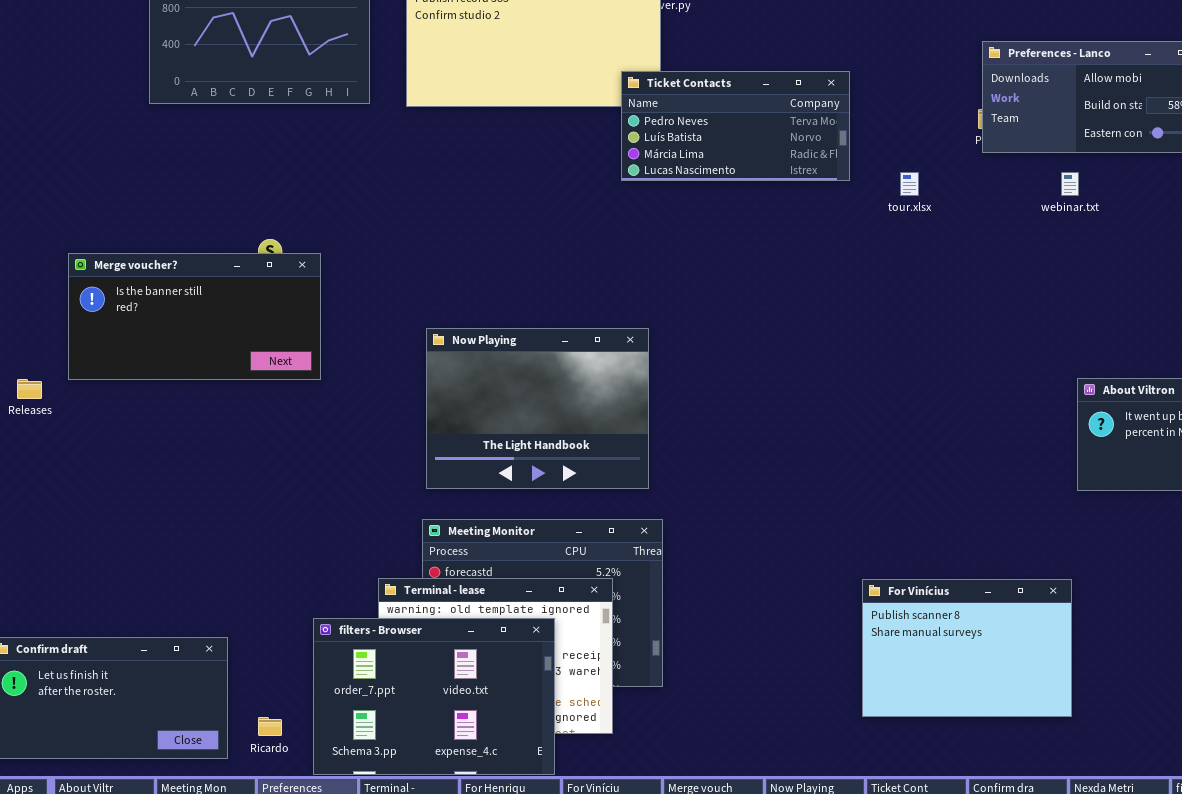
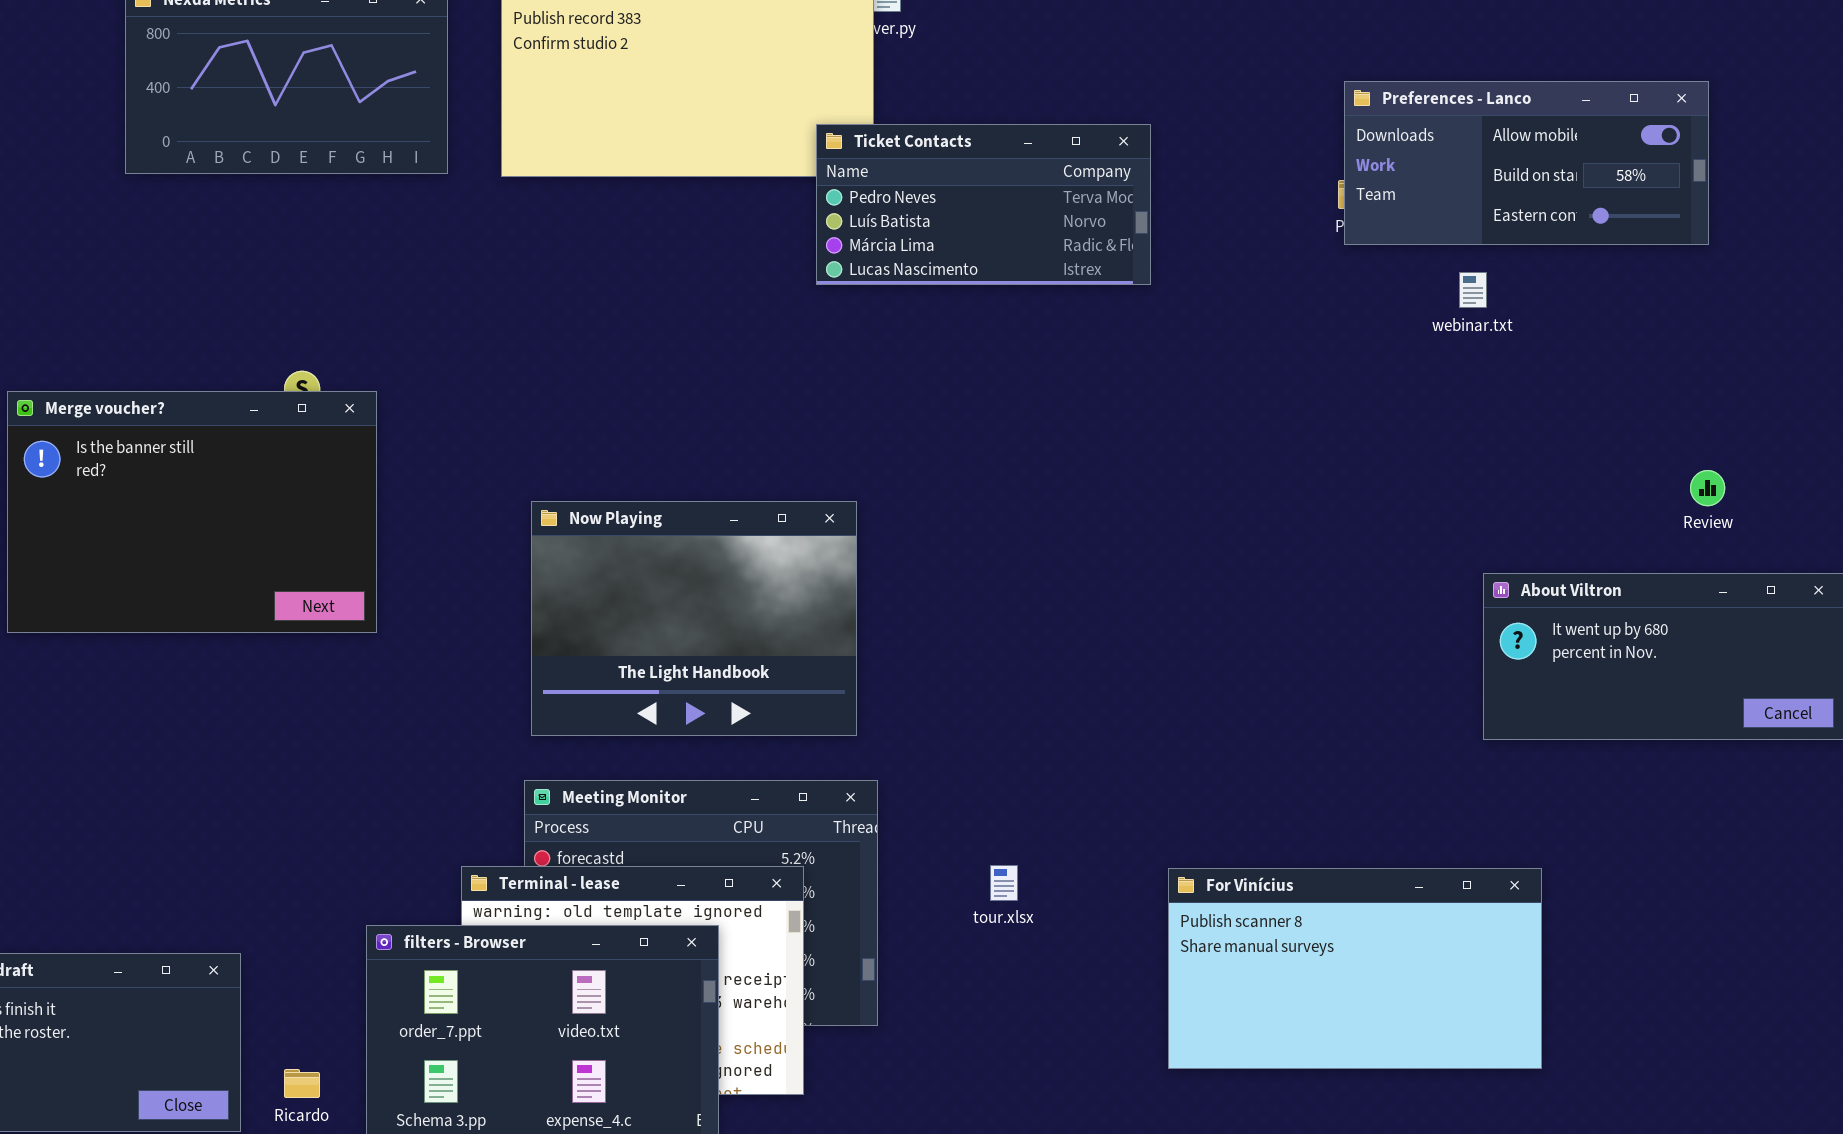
tour.xlsx: [900,172,919,196] -> [990,865,1018,901], moved
Merge voucher?: [68,253,321,380] -> [7,391,377,633], resized
For Vinícius: [862,579,1072,717] -> [1168,868,1542,1069], resized

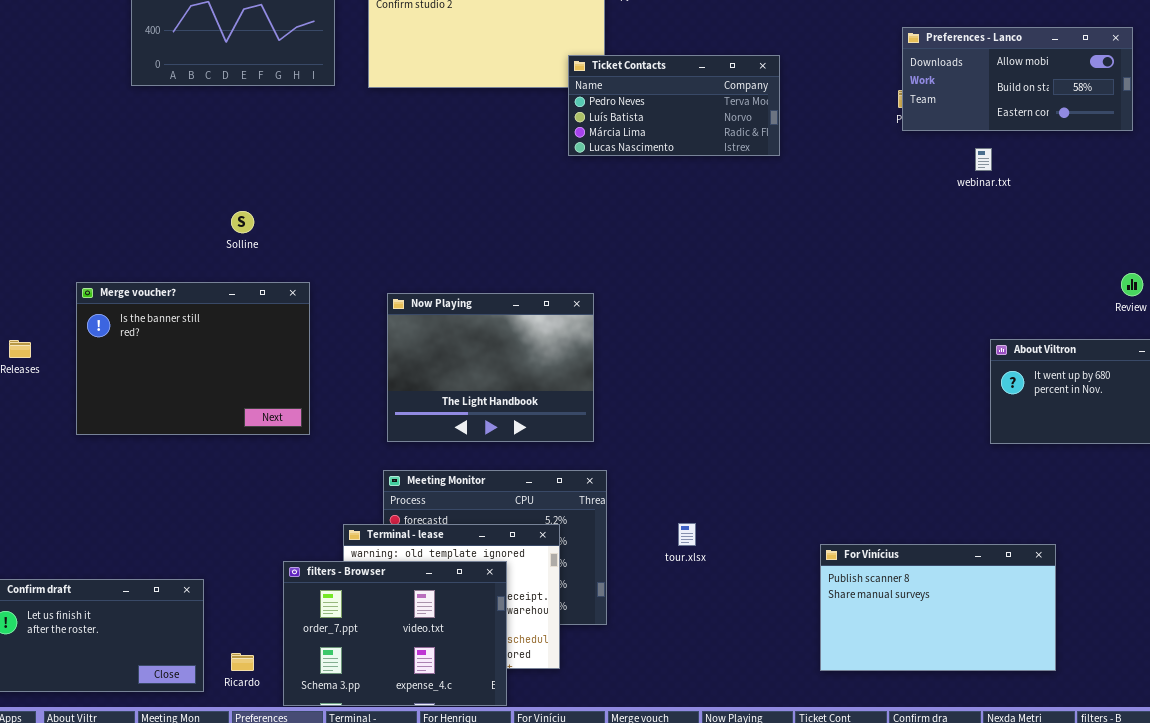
Merge voucher?: [7,391,377,633] -> [76,282,310,435], moved
For Vinícius: [1168,868,1542,1069] -> [820,544,1056,671], moved

